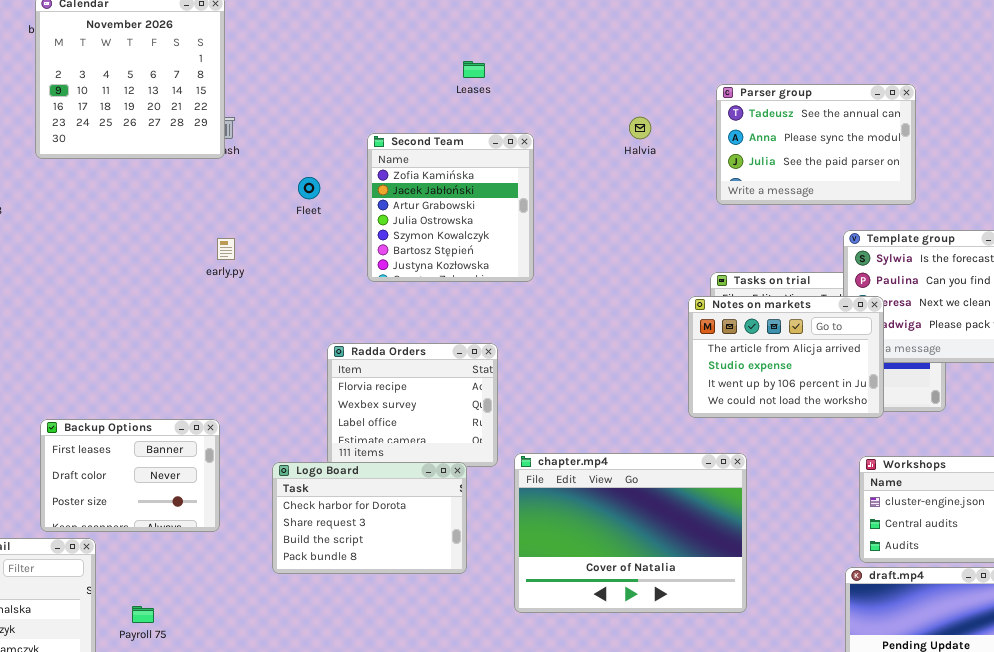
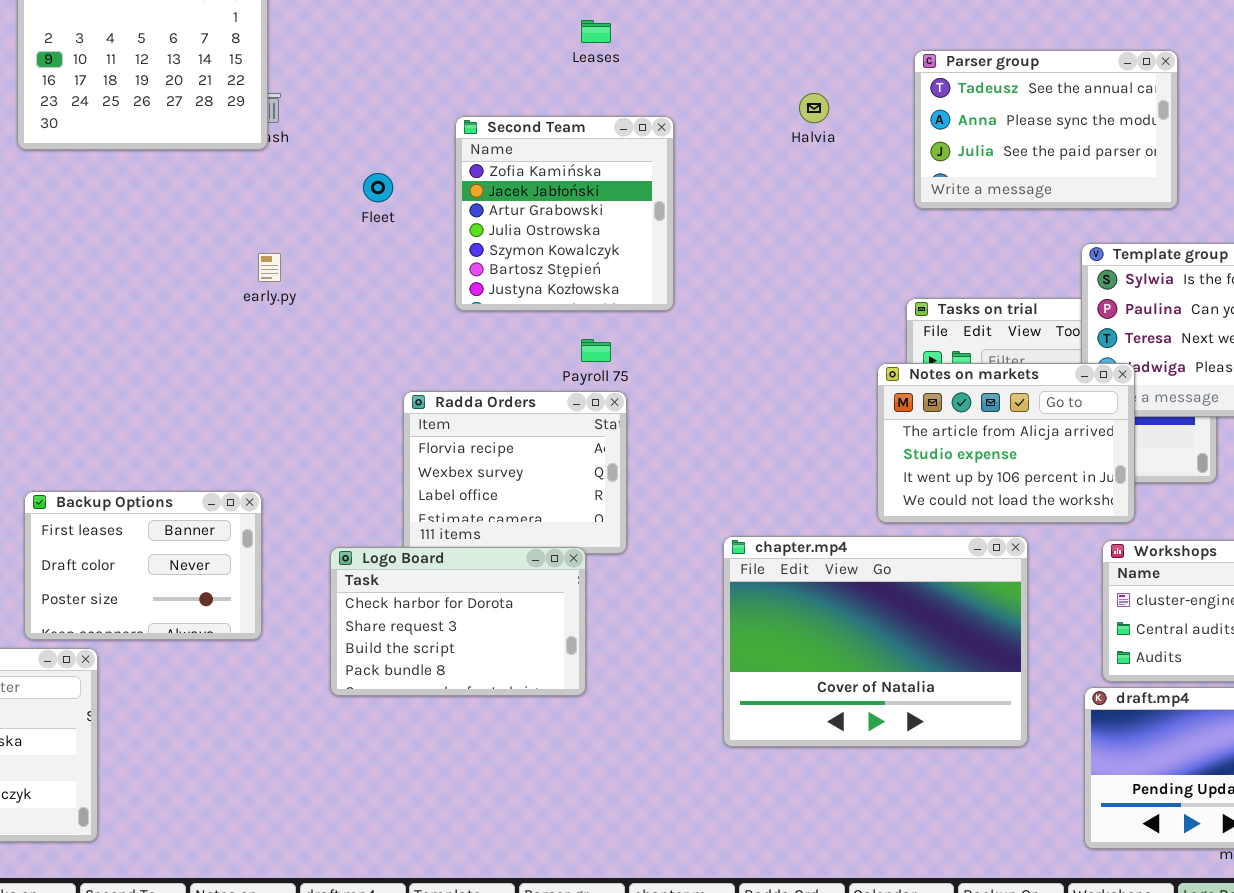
Notes on markets: [688,296,884,418] -> [877,363,1135,523], moved
chapter.mp4: [514,453,747,613] -> [723,536,1028,747], moved
Payroll 75: [132,606,154,623] -> [581,339,611,362], moved

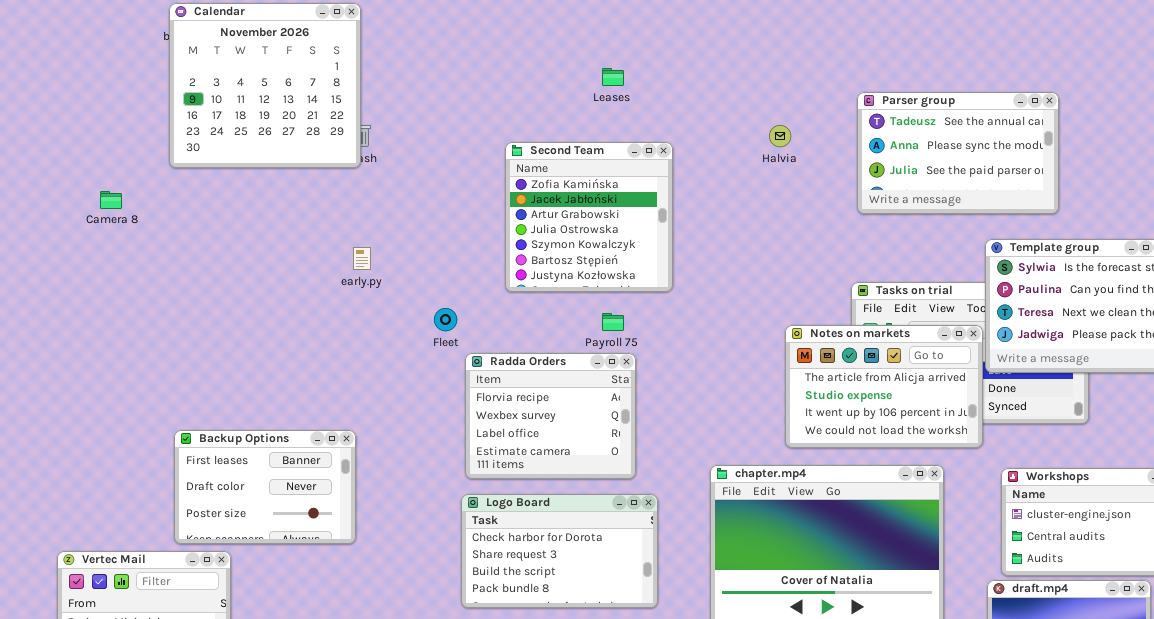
Fleet: [363,173,393,202] -> [434,308,457,331], moved
Notes on markets: [877,363,1135,523] -> [785,325,983,448], moved
Logo Board: [330,547,586,696] -> [461,494,658,608], moved

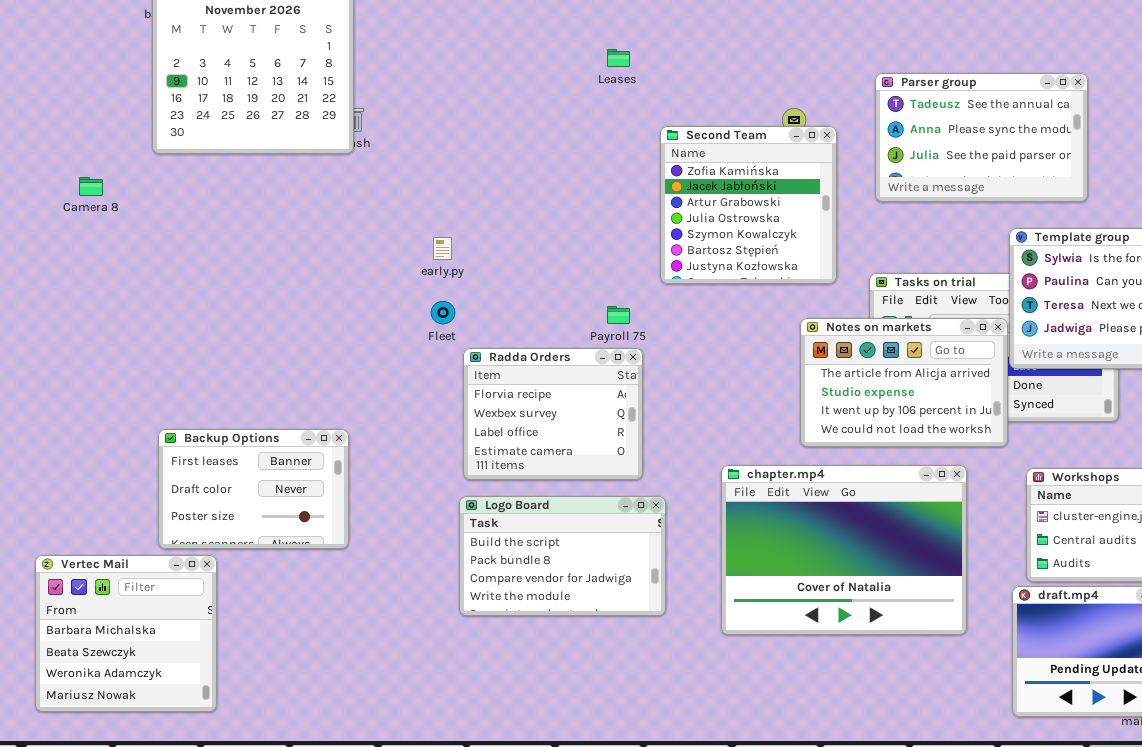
Second Team: [505,142,673,292] -> [660,126,837,284], moved
early.py: [353,247,371,270] -> [433,237,452,260], moved
Logo Board: [461,494,658,608] -> [459,496,666,616], scrolled down 2 rows

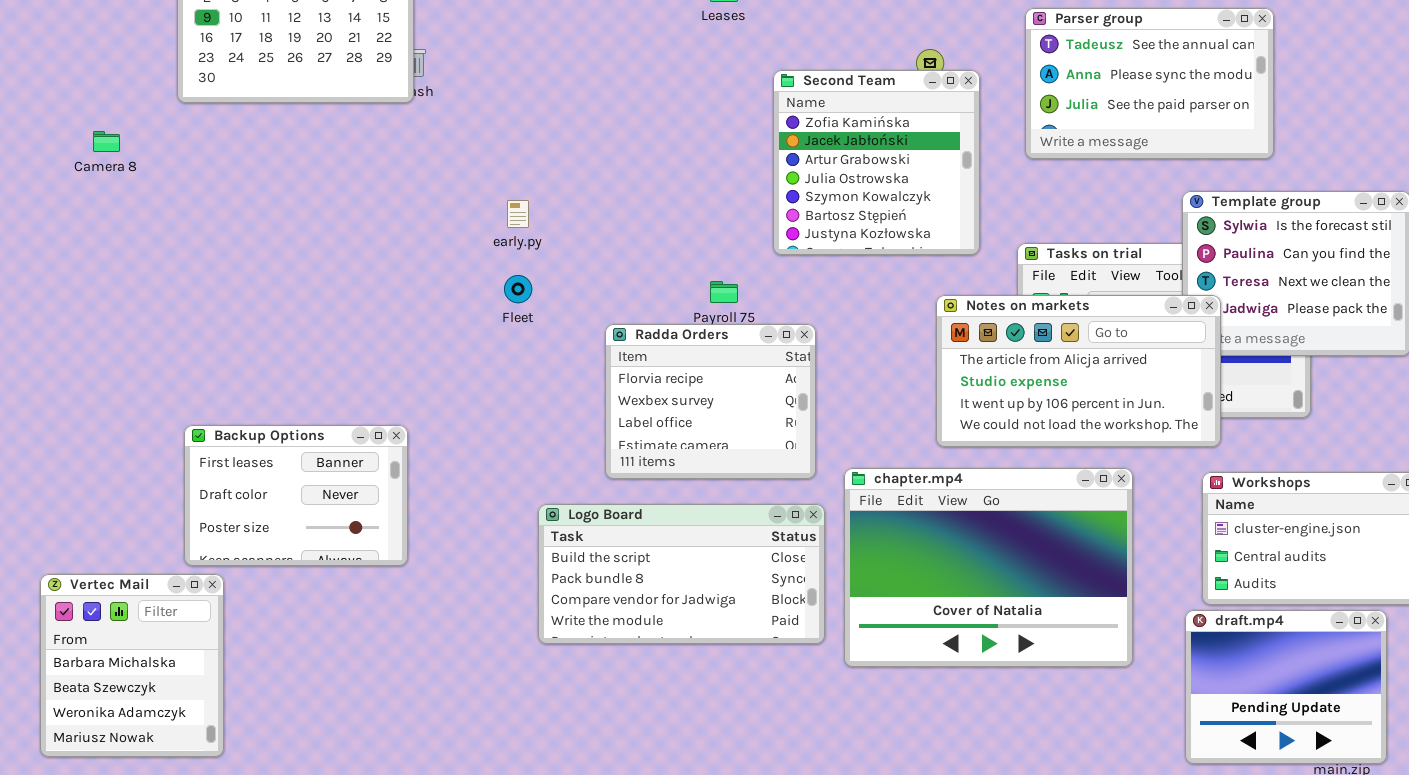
Notes on markets: [800,318,1008,447] -> [936,295,1221,447], resized
Radda Orders: [463,348,643,480] -> [605,324,816,479], moved
Logo Board: [459,496,666,616] -> [538,504,825,644], resized
Vertec Mail: [35,555,217,712] -> [40,574,224,757], resized

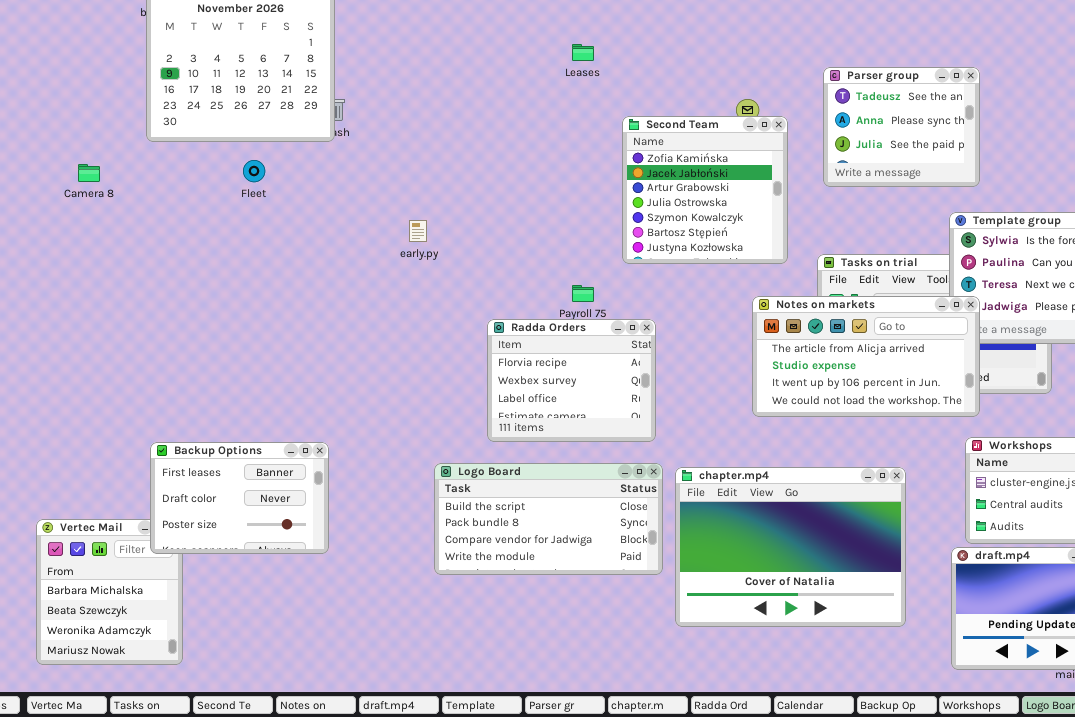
Parser group: [1025,8,1274,159] -> [823,67,980,187], resized
Fleet: [504,275,532,303] -> [243,160,265,182], moved
Backup Options: [184,425,408,566] -> [150,442,329,554], moved
chapter.mp4: [844,468,1133,667] -> [675,467,906,627], moved

